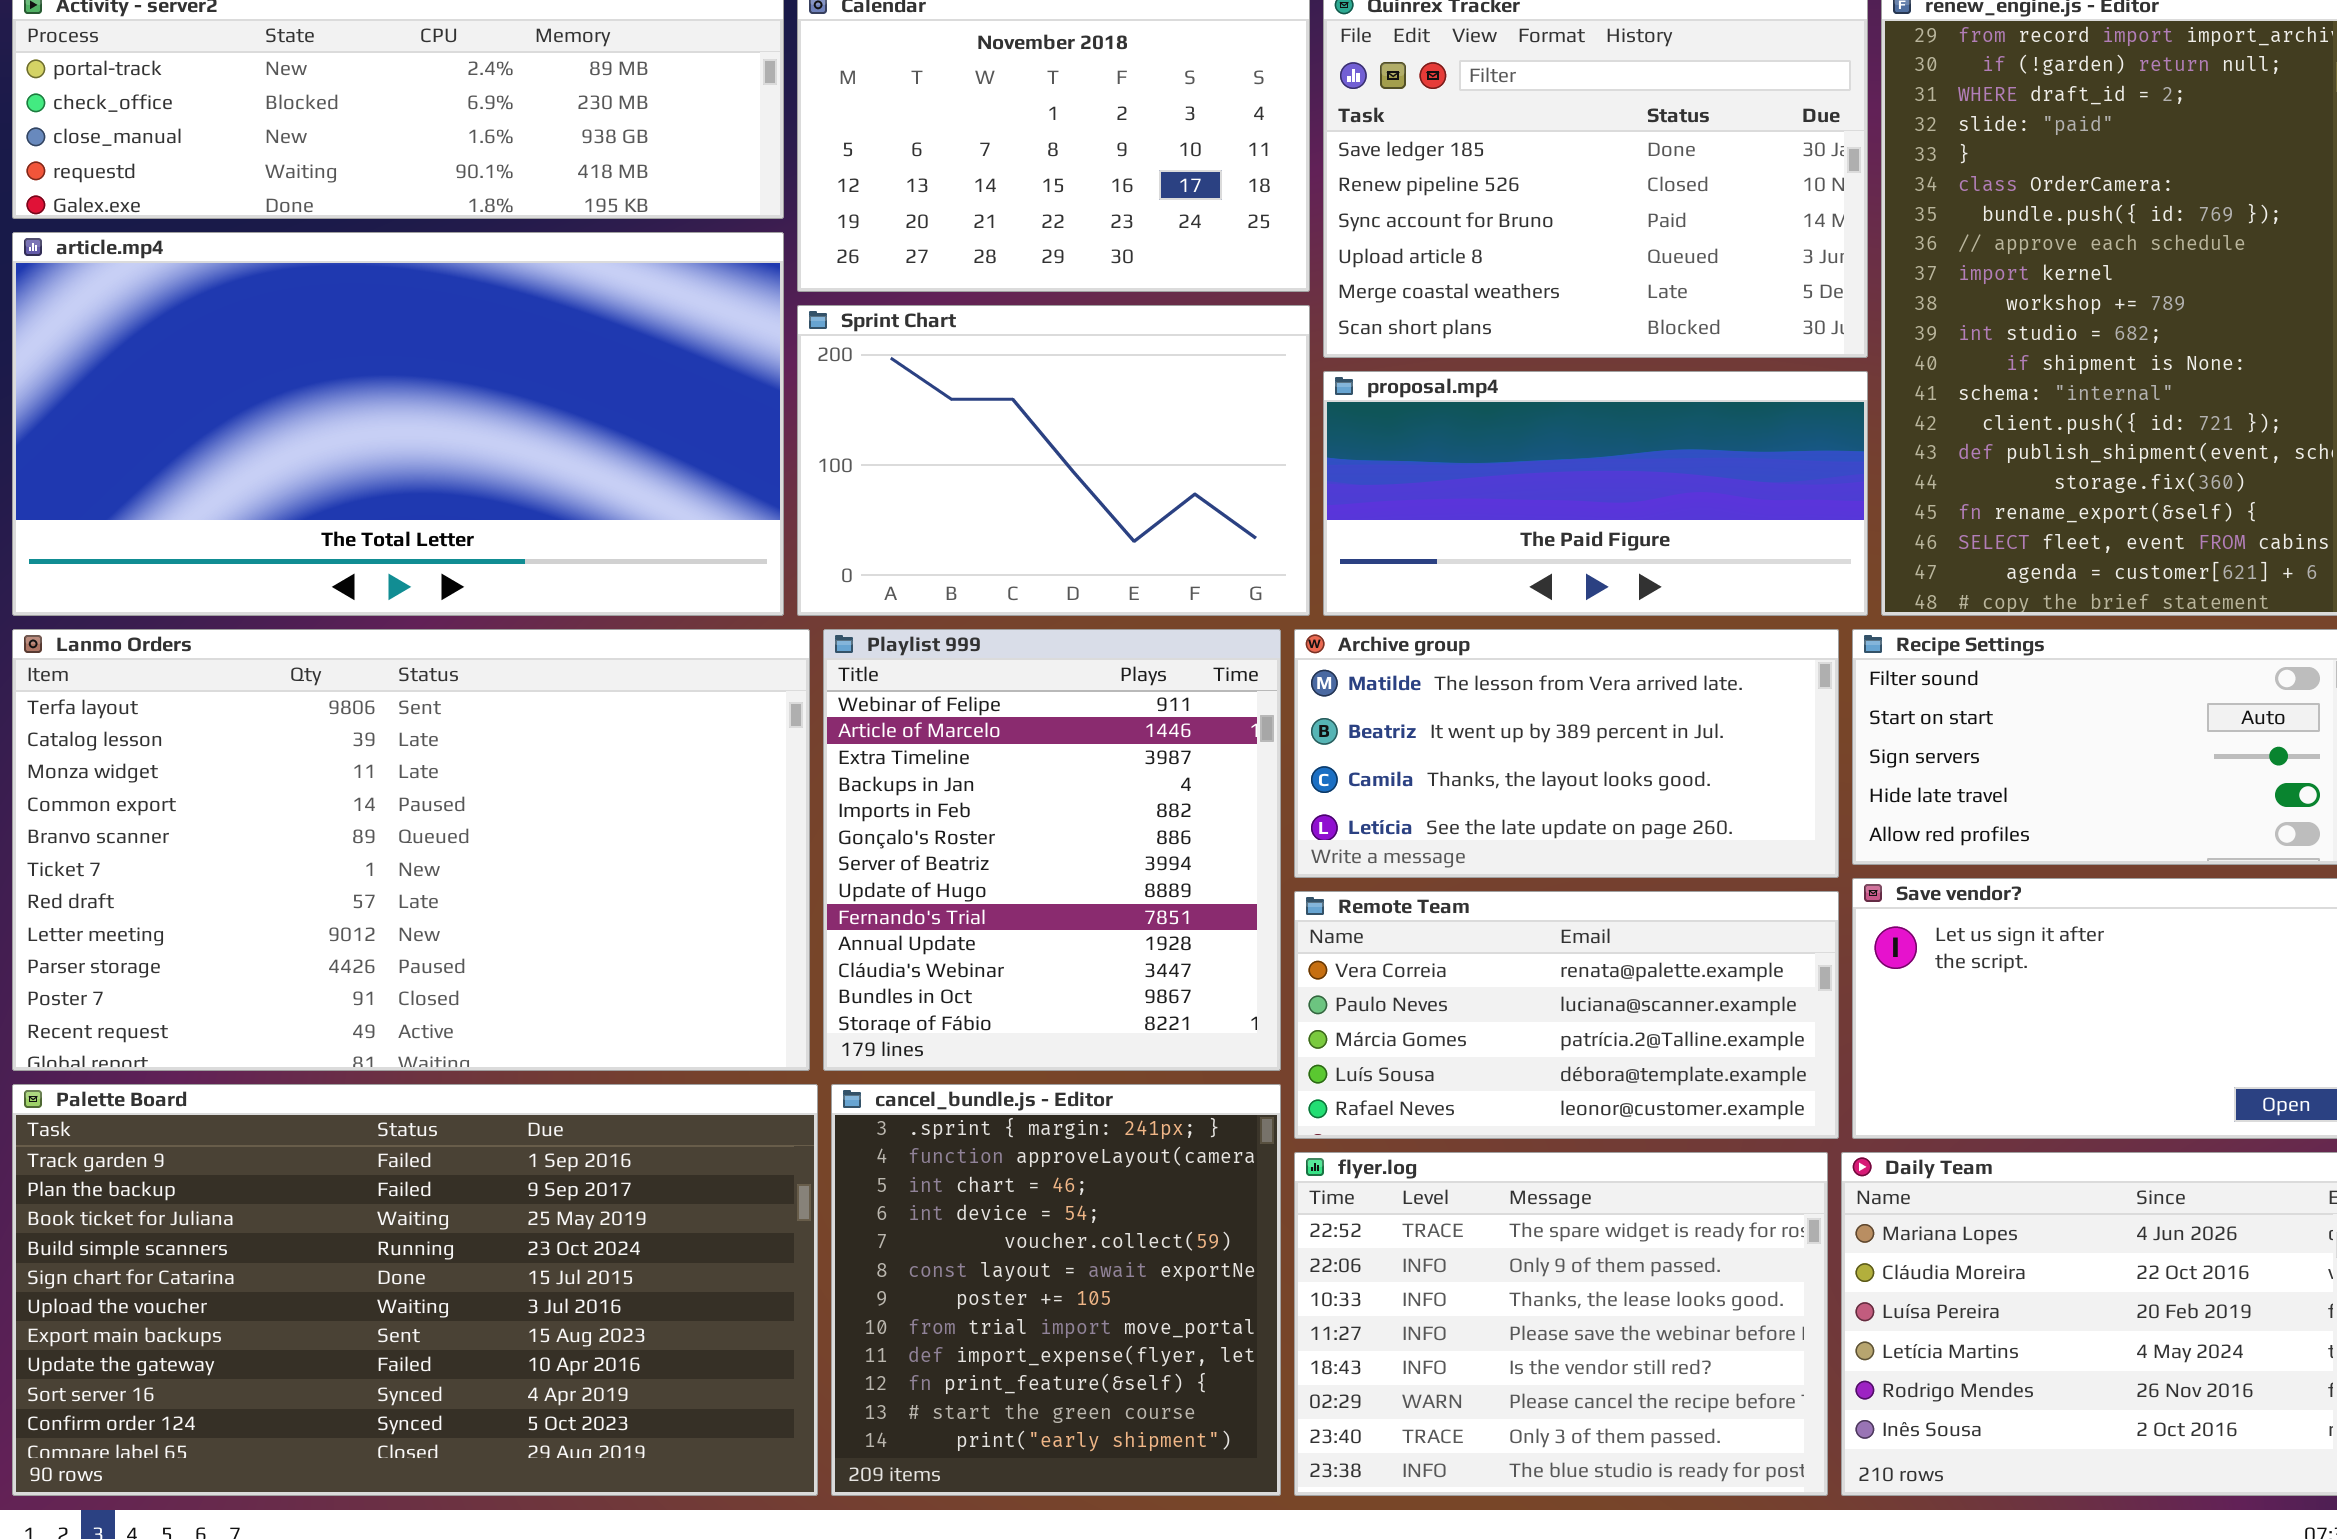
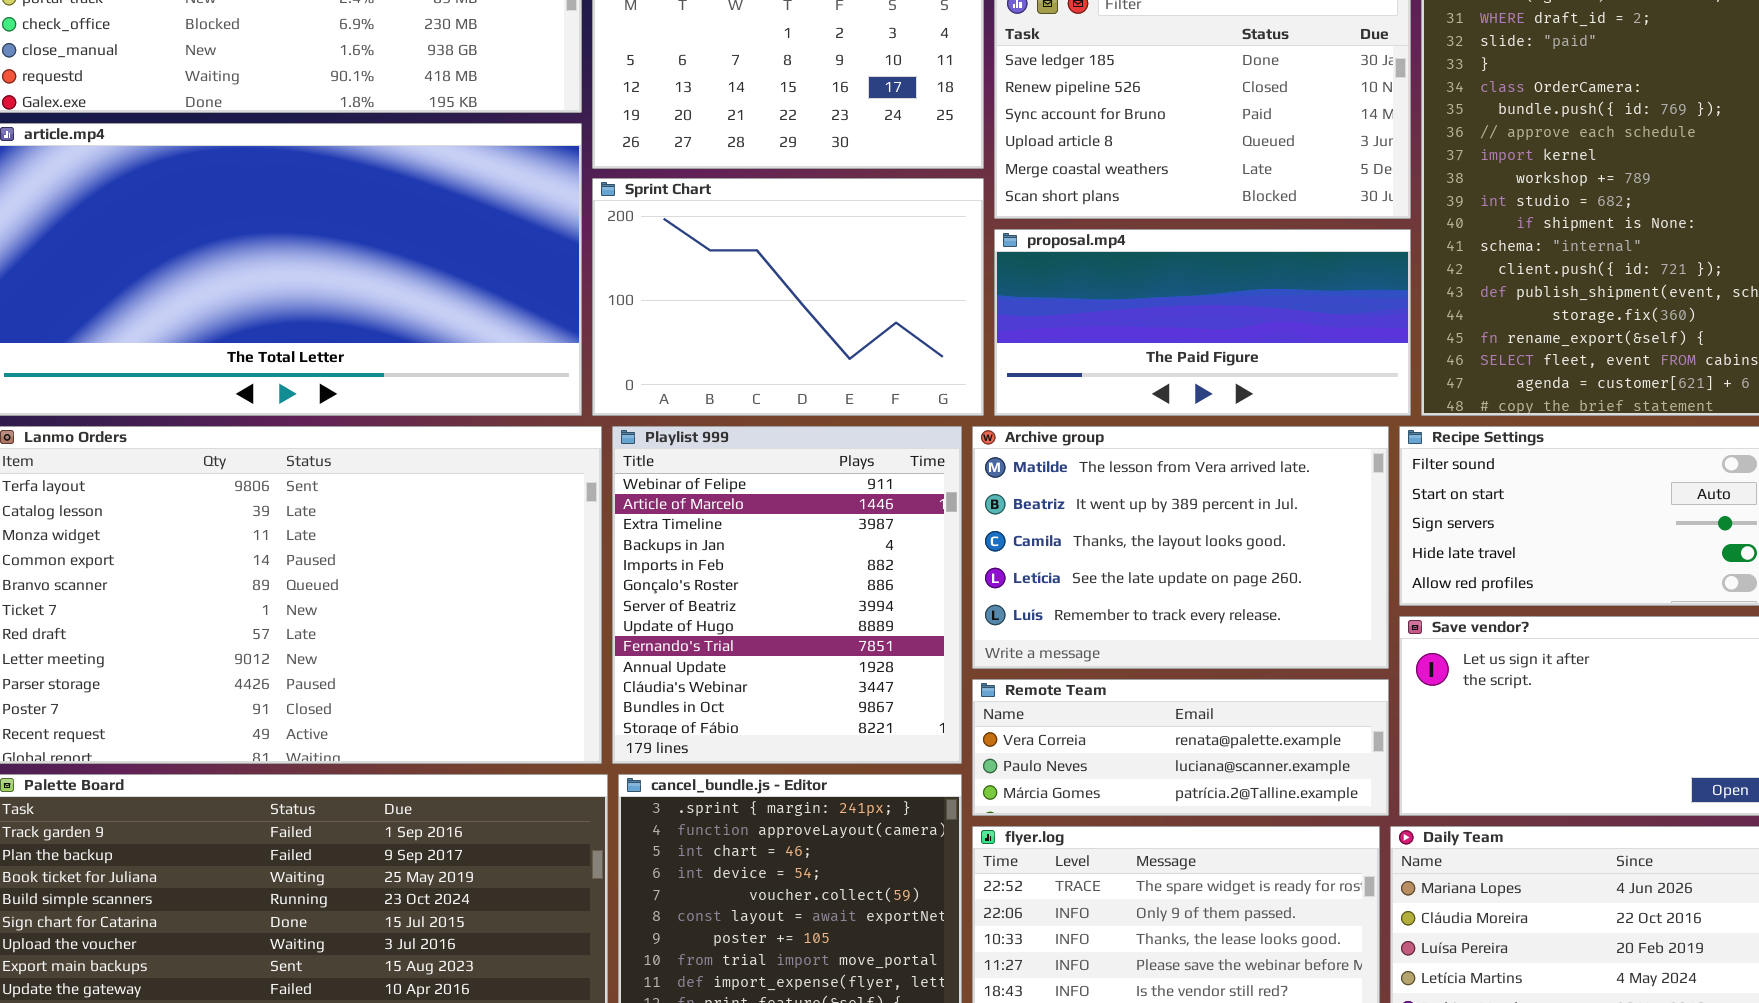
Archive group: [1294,629,1839,878] -> [972,426,1389,669], resized
Remote Team: [1294,891,1839,1139] -> [972,679,1389,816], resized

